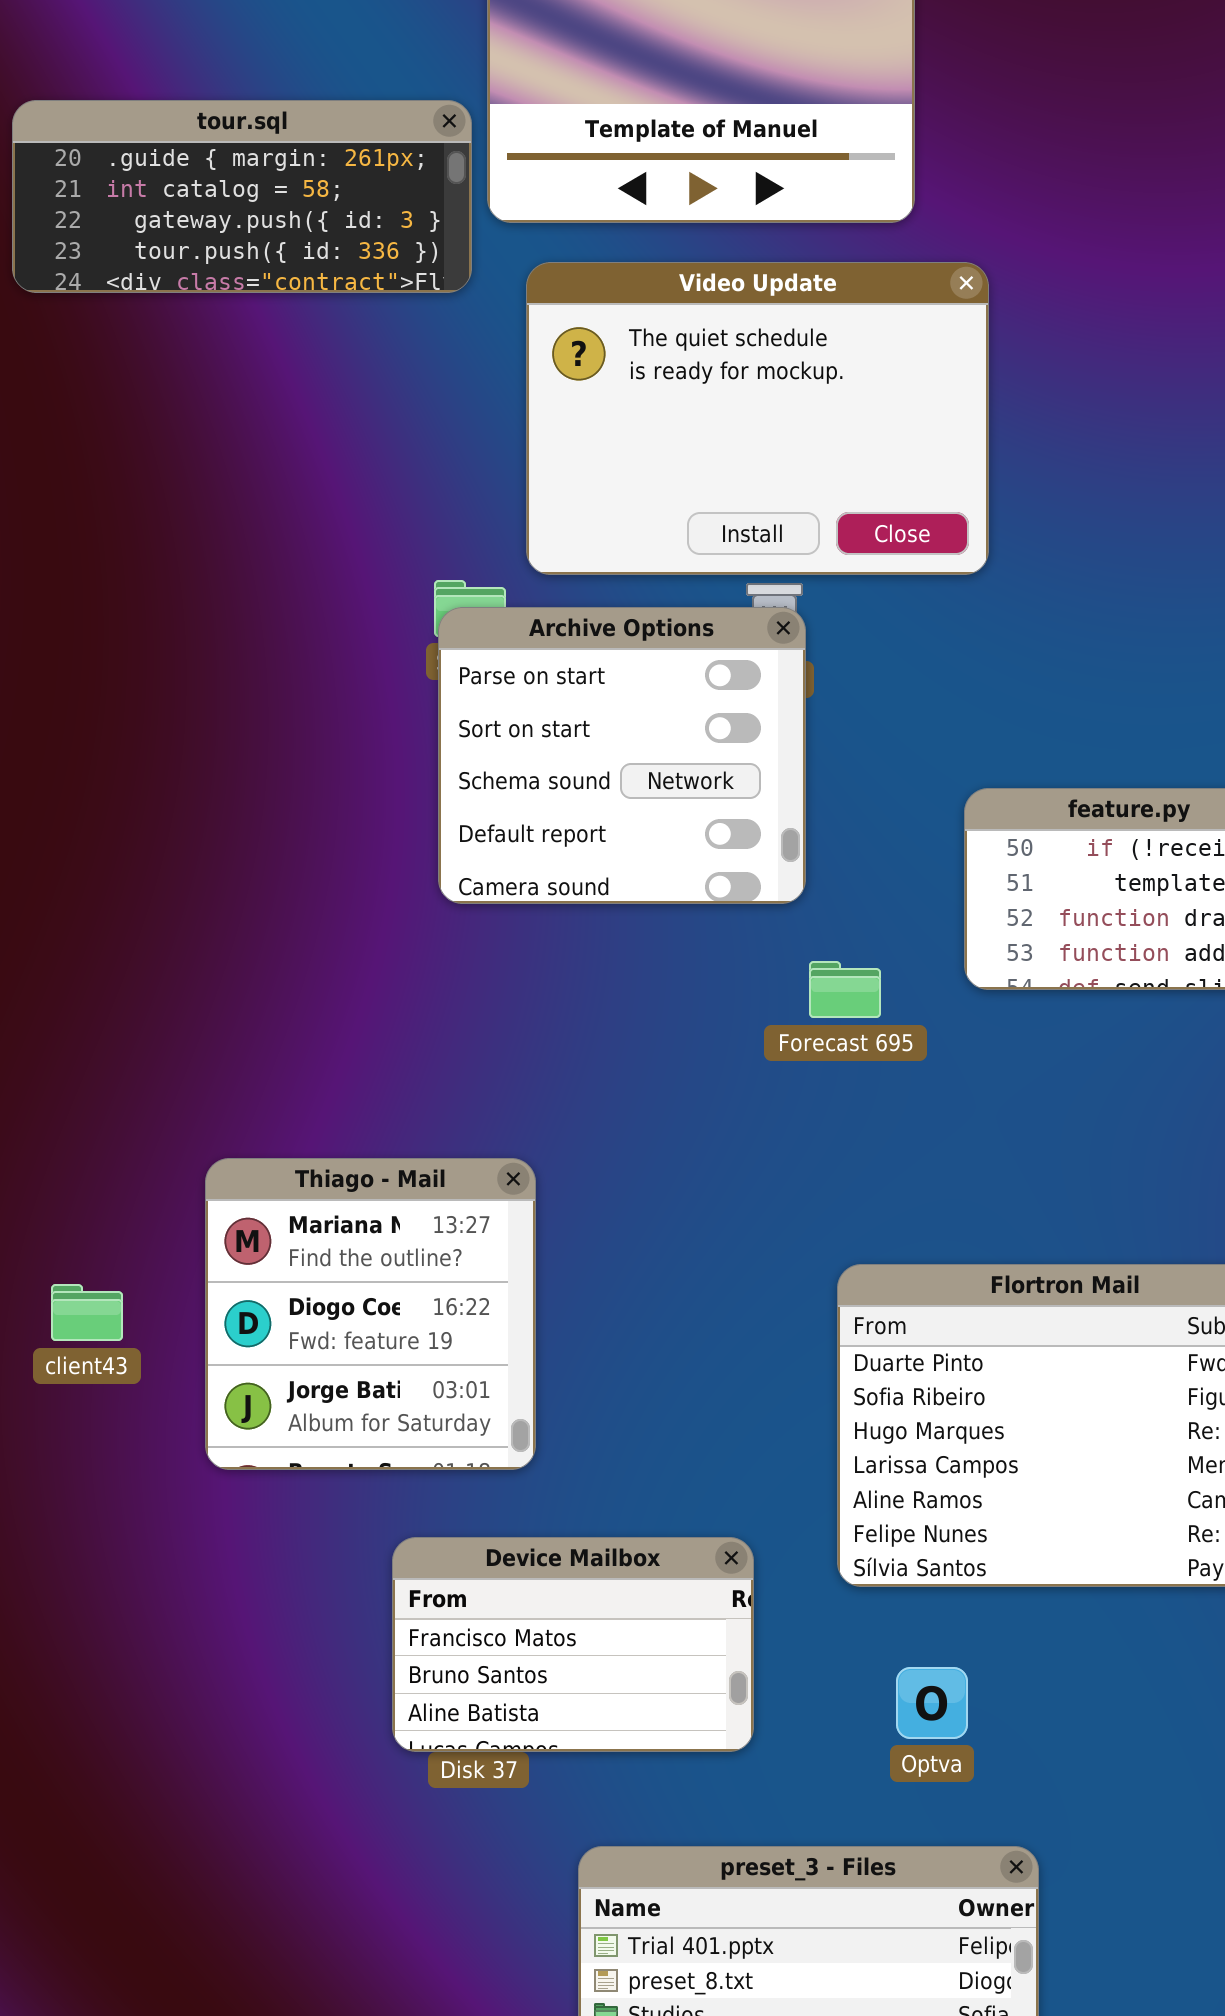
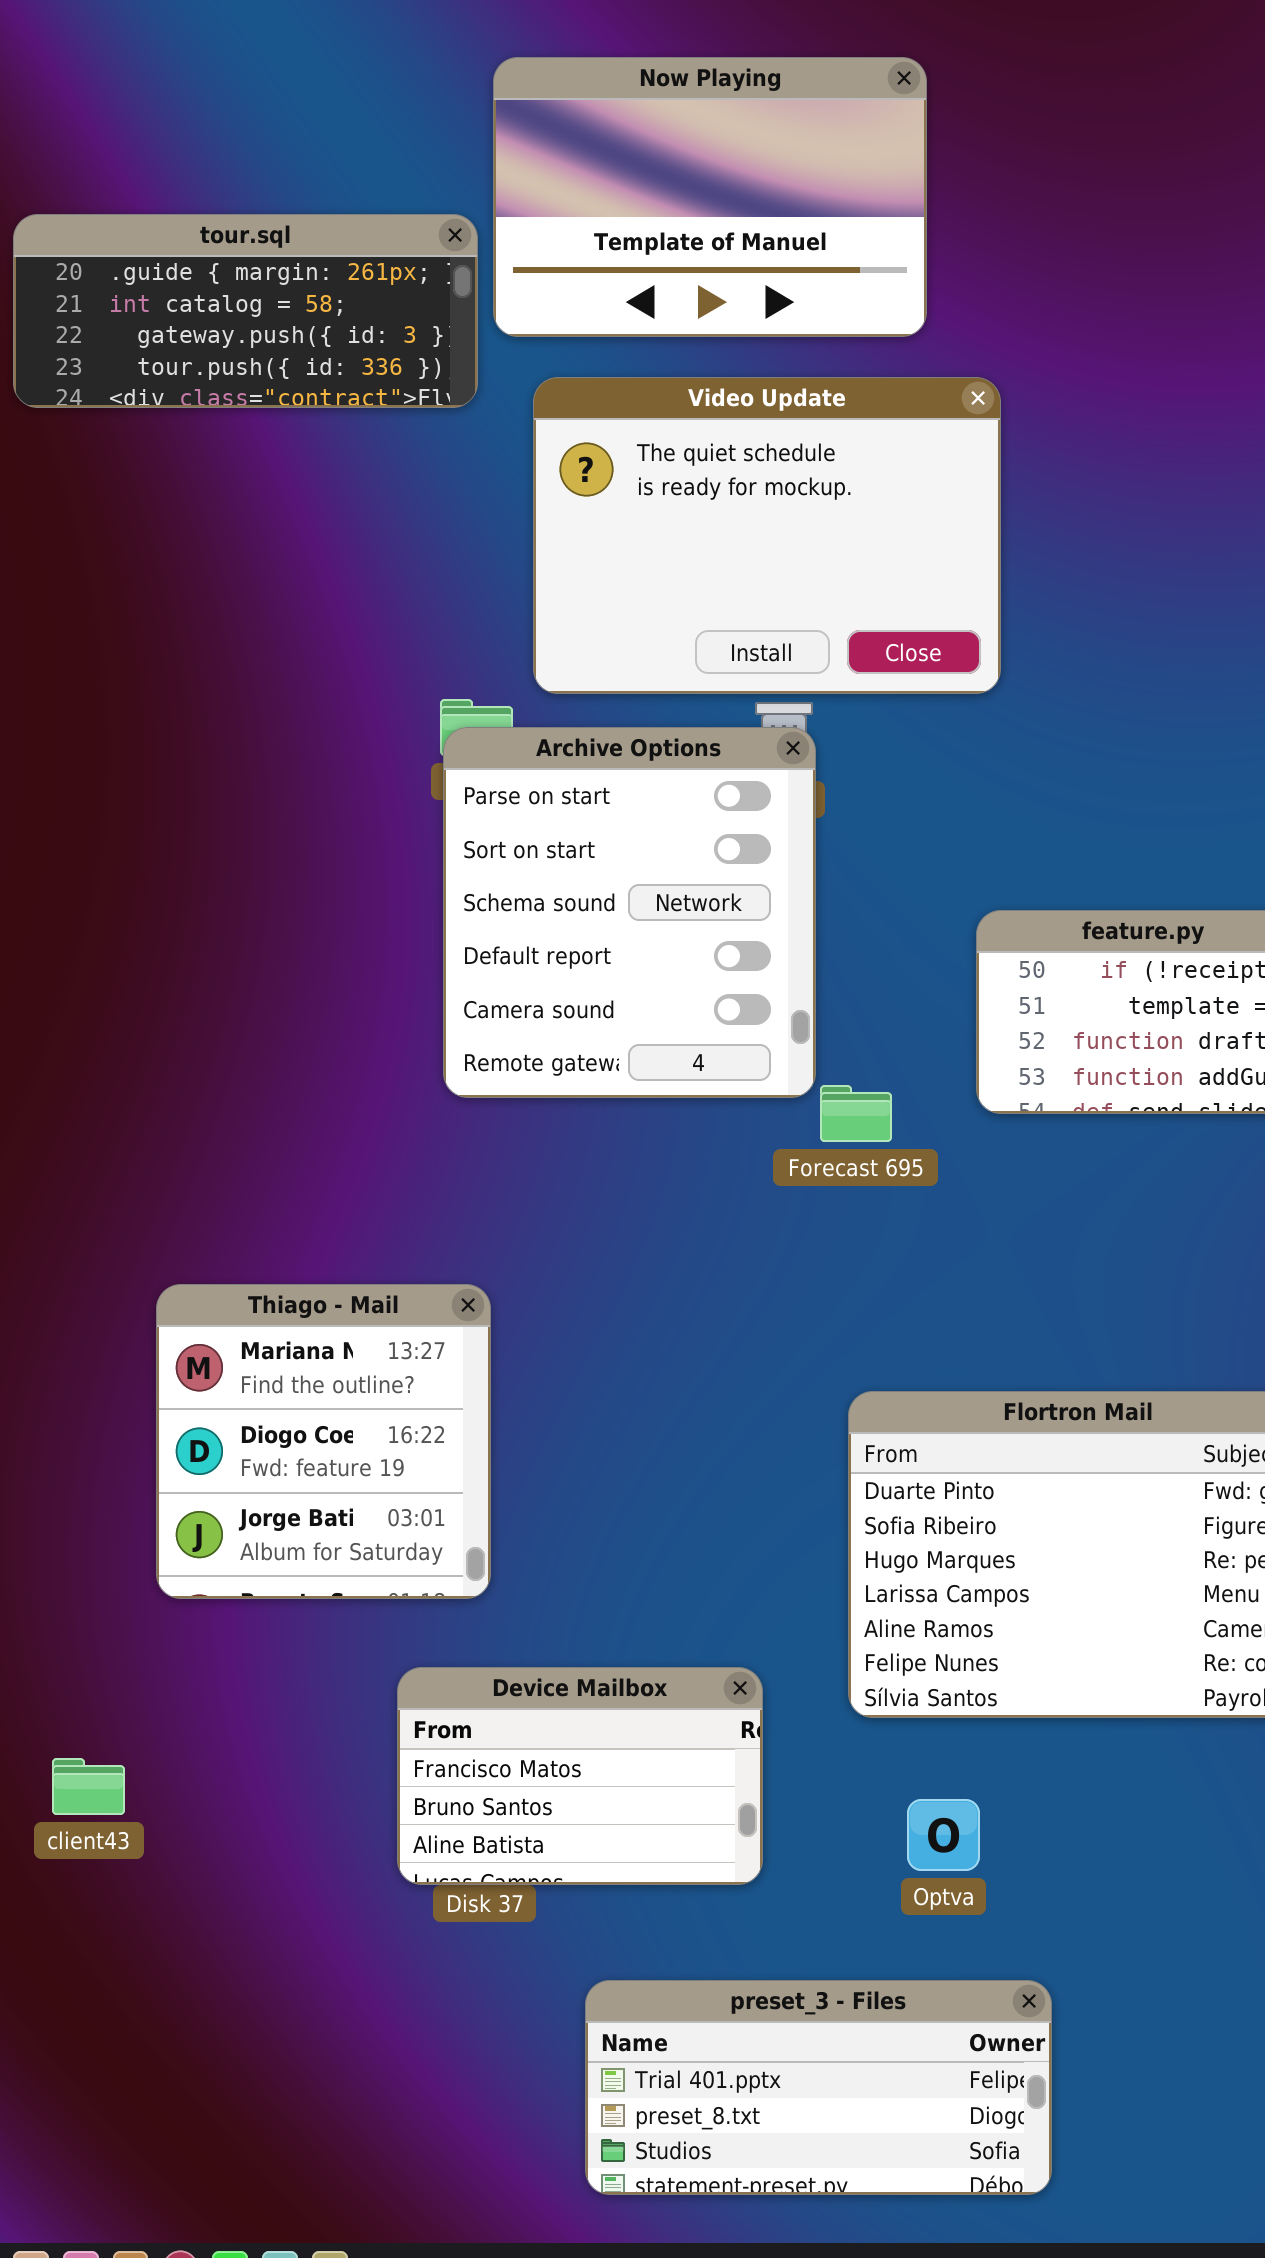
Archive Options: [438,607,806,904] -> [443,727,816,1098], resized
Thiago - Mail: [205,1158,536,1470] -> [156,1284,491,1599], moved
client43: [51,1284,123,1341] -> [52,1758,125,1815], moved

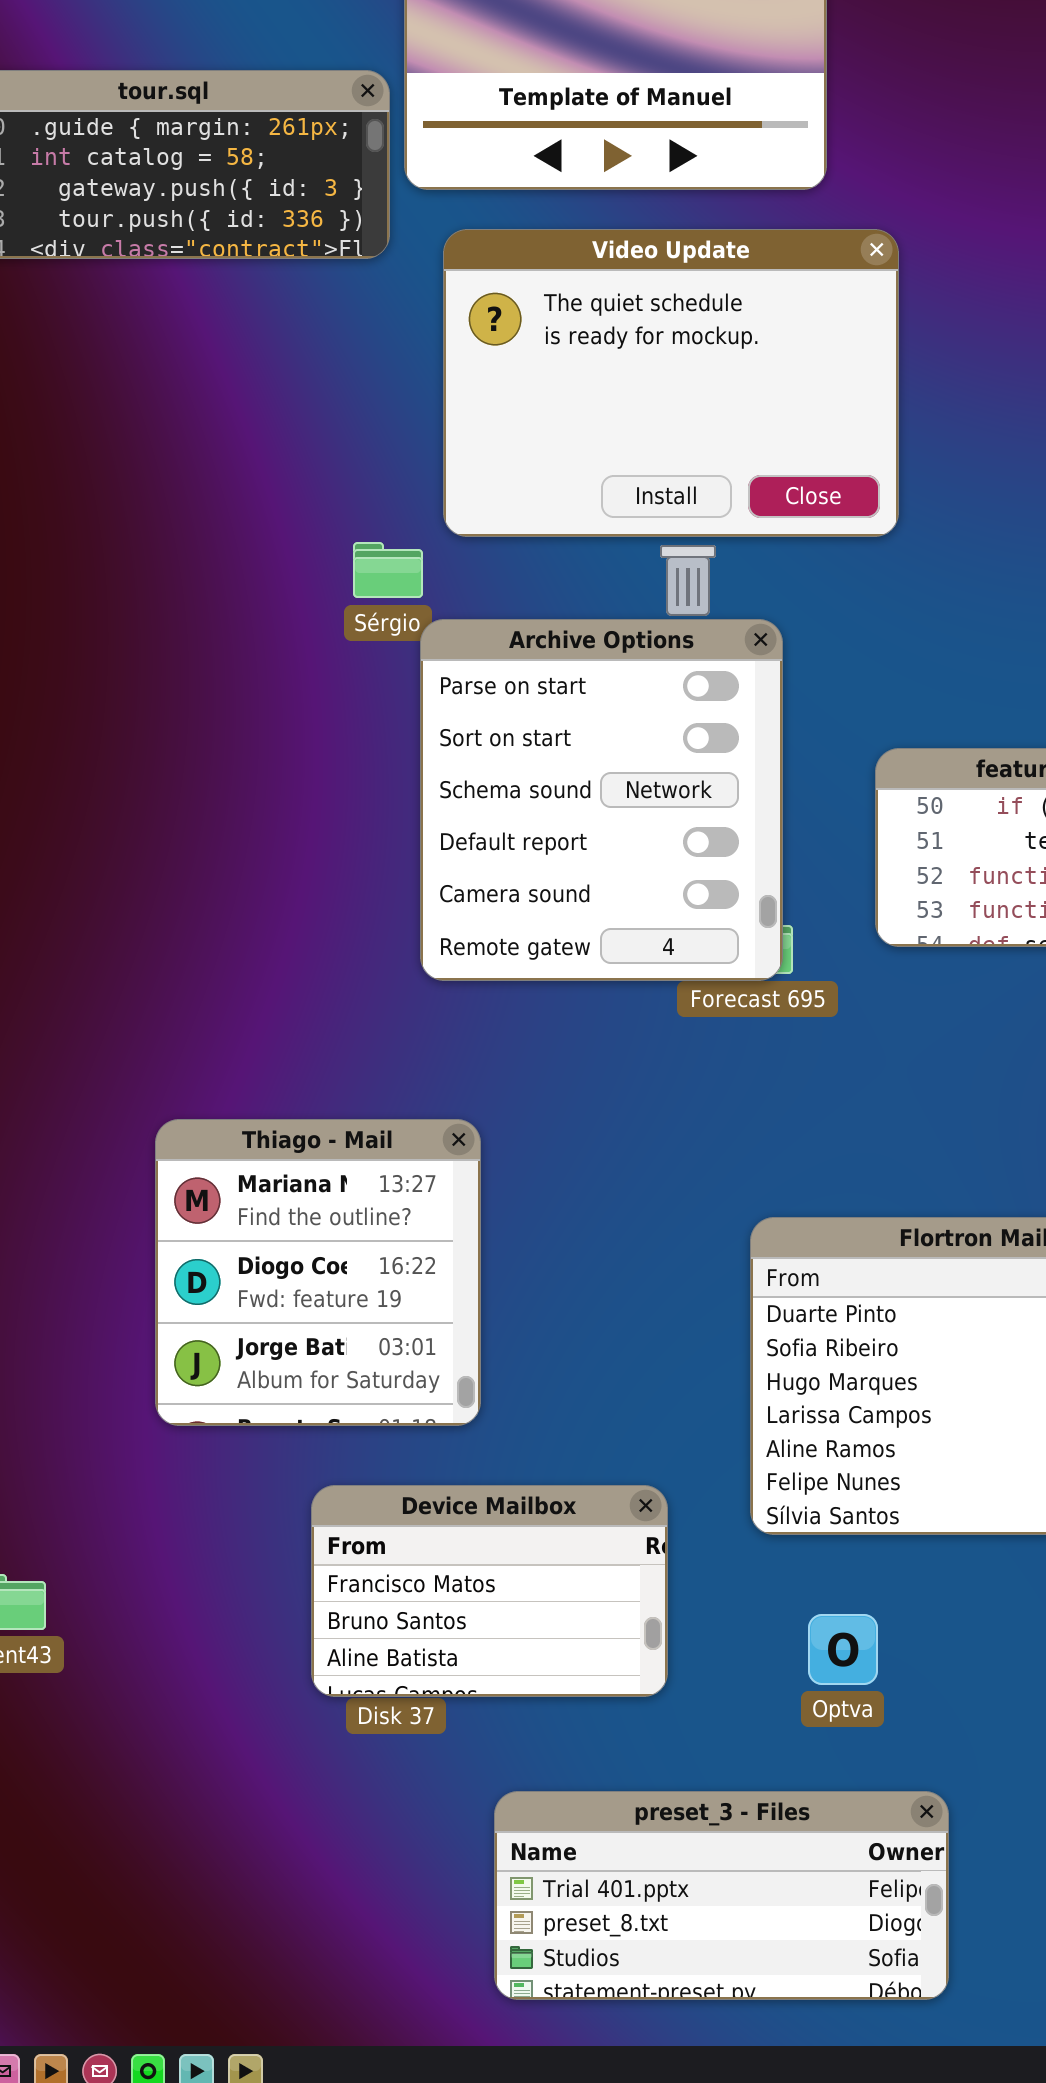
Archive Options: [443,727,816,1098] -> [420,619,783,981], moved
Thiago - Mail: [156,1284,491,1599] -> [155,1119,481,1426], moved

